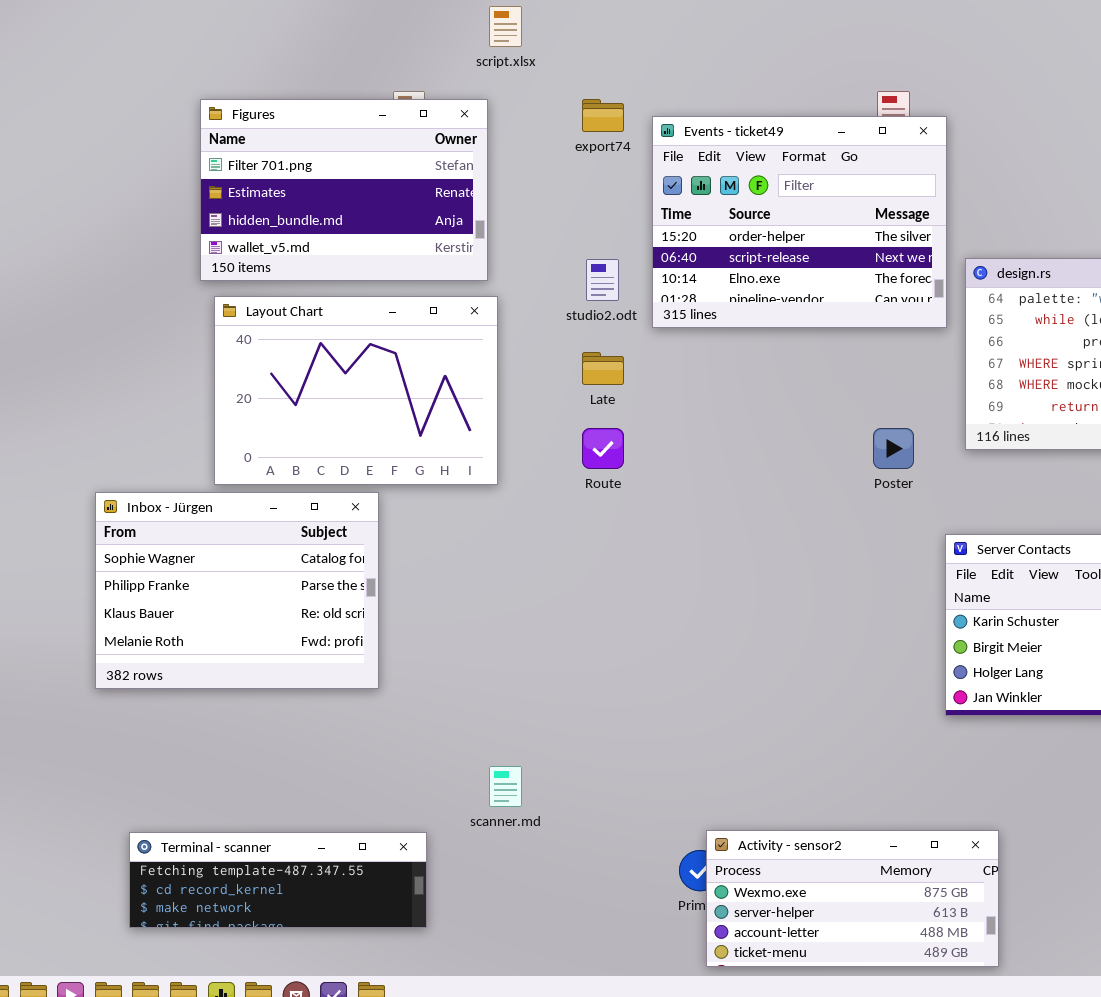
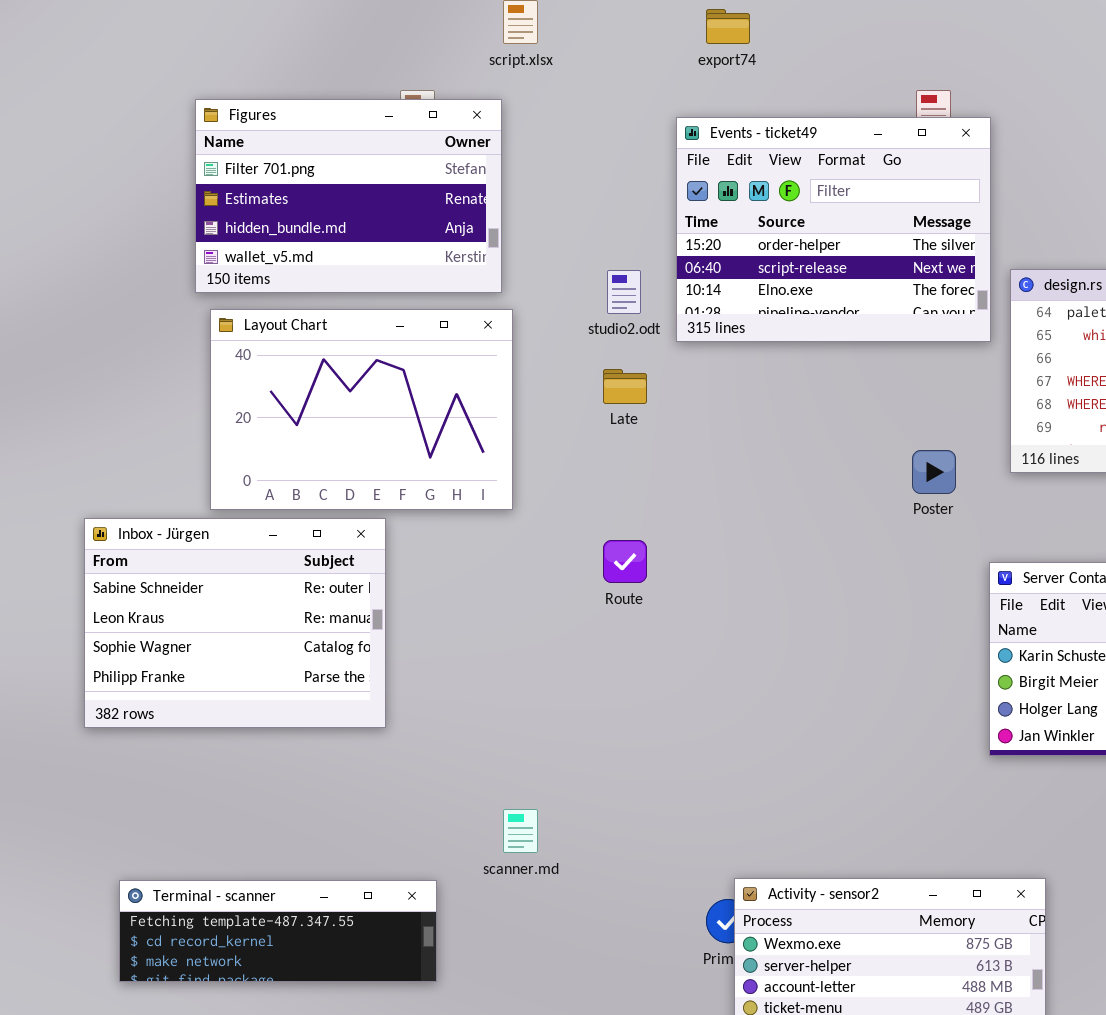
export74: [582,99,624,132] -> [706,9,750,44], moved
Route: [582,428,624,469] -> [603,540,647,583], moved
Inbox - Jürgen: [95,492,379,689] -> [84,518,386,728], scrolled up 2 rows

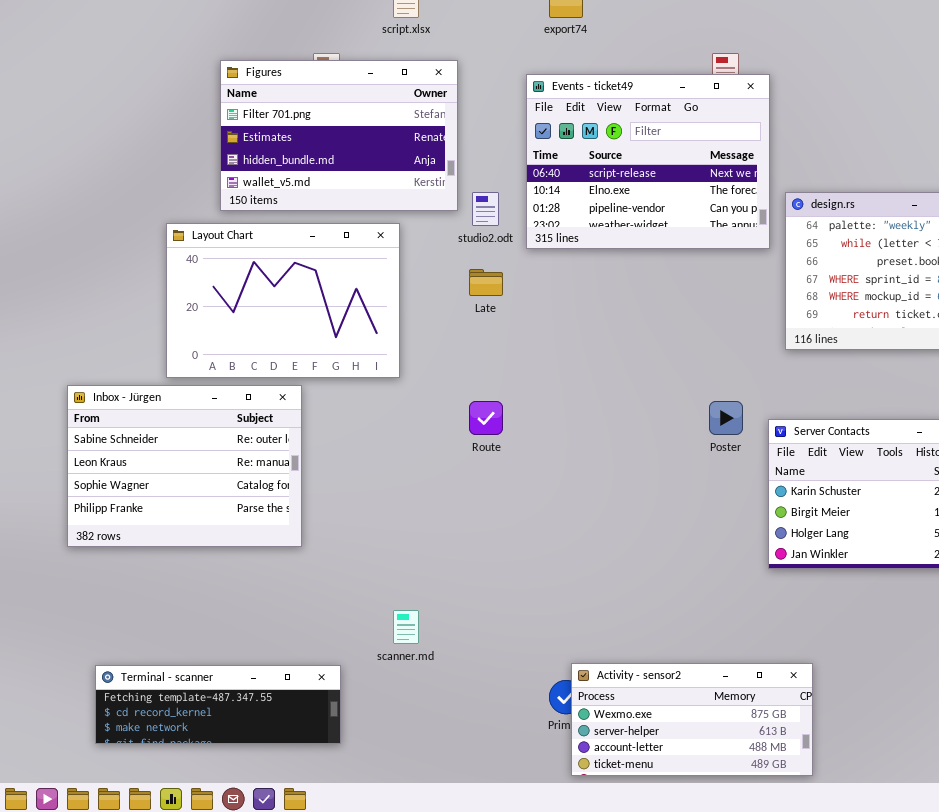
Figures: [195,99,502,293] -> [220,60,458,211], moved
Events - ticket49: [676,117,991,342] -> [526,74,770,249], scrolled down 1 row
Poster: [912,450,956,494] -> [709,401,743,435], moved

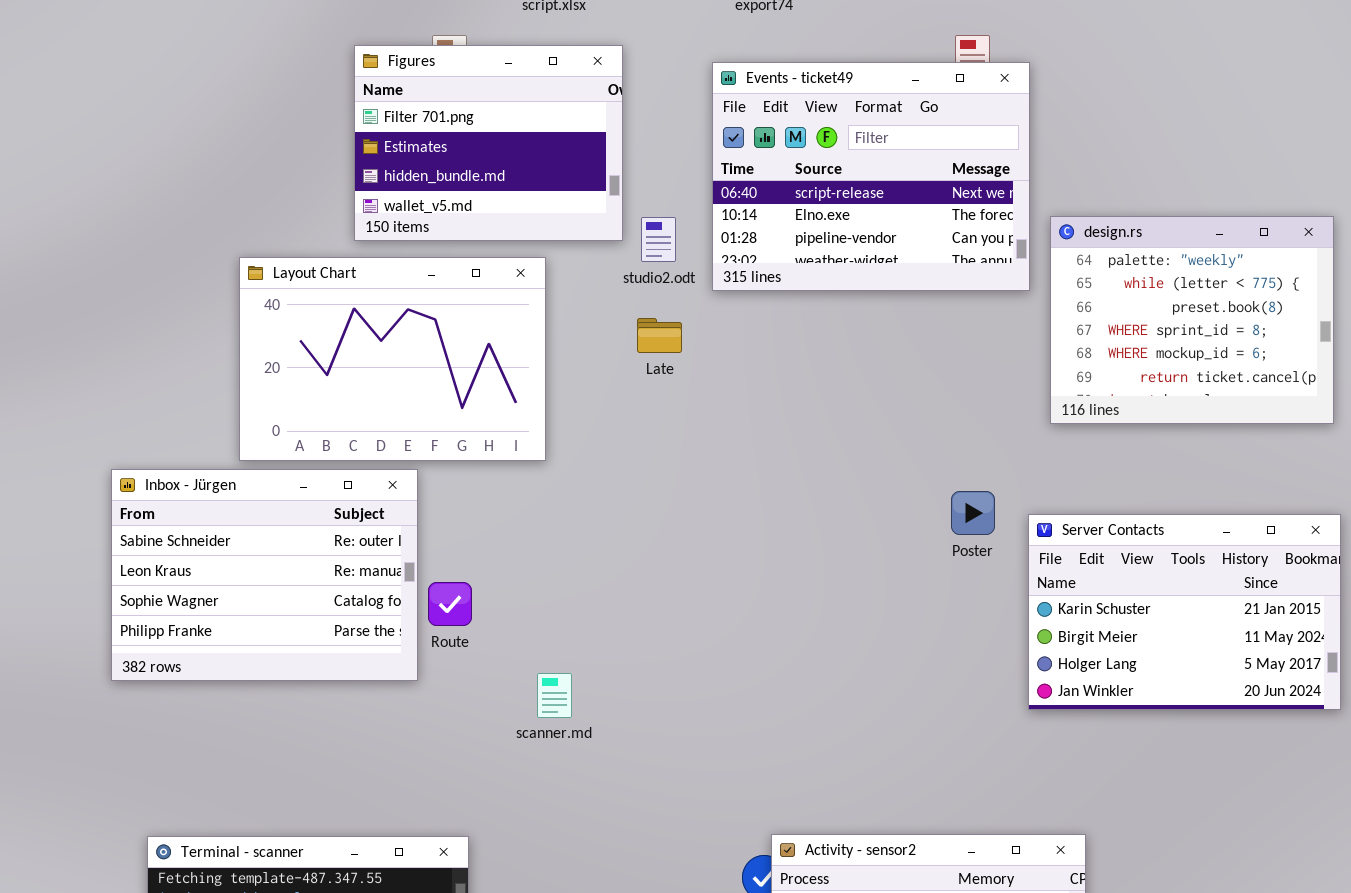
Figures: [220,60,458,211] -> [354,45,623,241], resized
Route: [469,401,503,435] -> [428,582,472,626], moved
scanner.md: [393,610,419,644] -> [537,673,572,718], moved

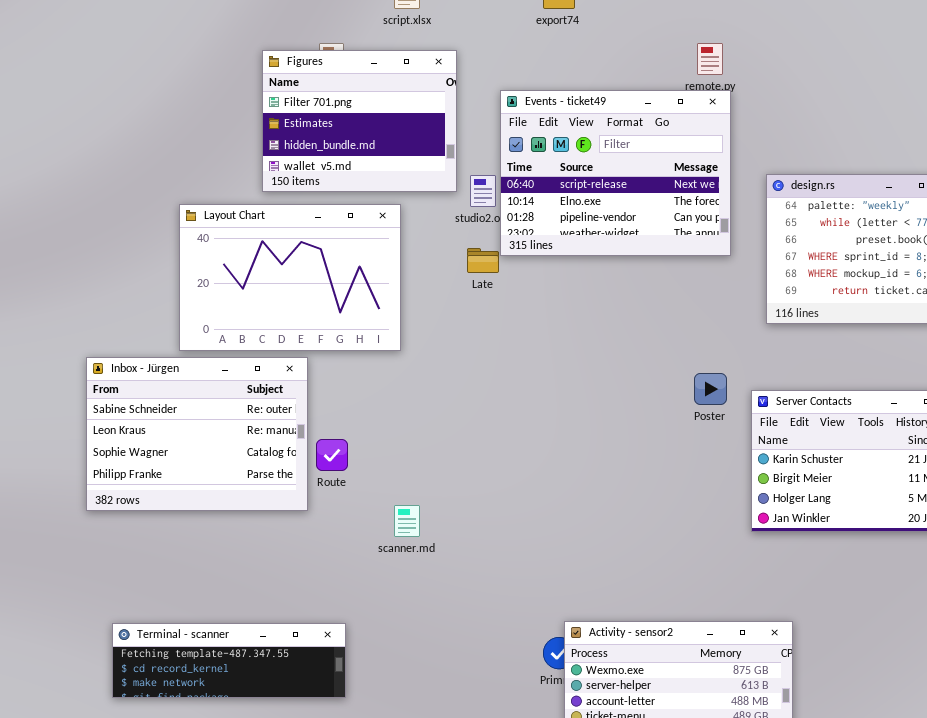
Events - ticket49: [712,62,1030,291] -> [500,90,731,256], moved

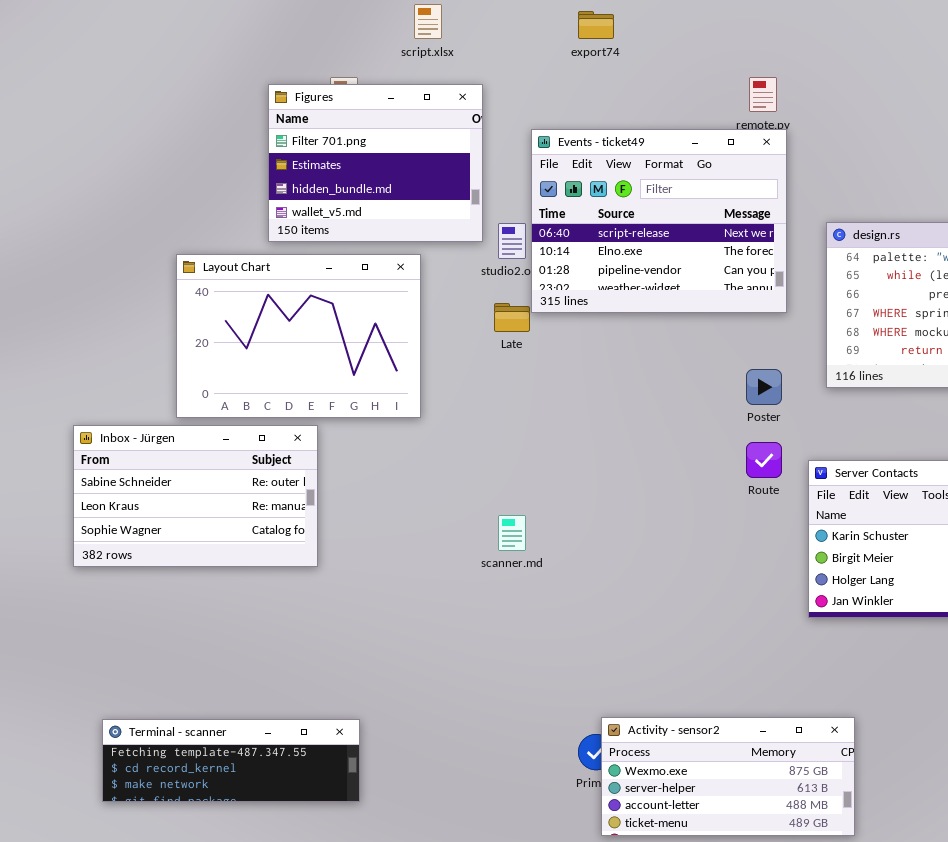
Inbox - Jürgen: [86,357,308,511] -> [73,425,318,567], resized
Poster: [694,373,727,405] -> [746,369,782,405], moved
Route: [316,439,348,471] -> [746,442,782,478], moved
scanner.md: [394,505,420,537] -> [498,515,526,551], moved

